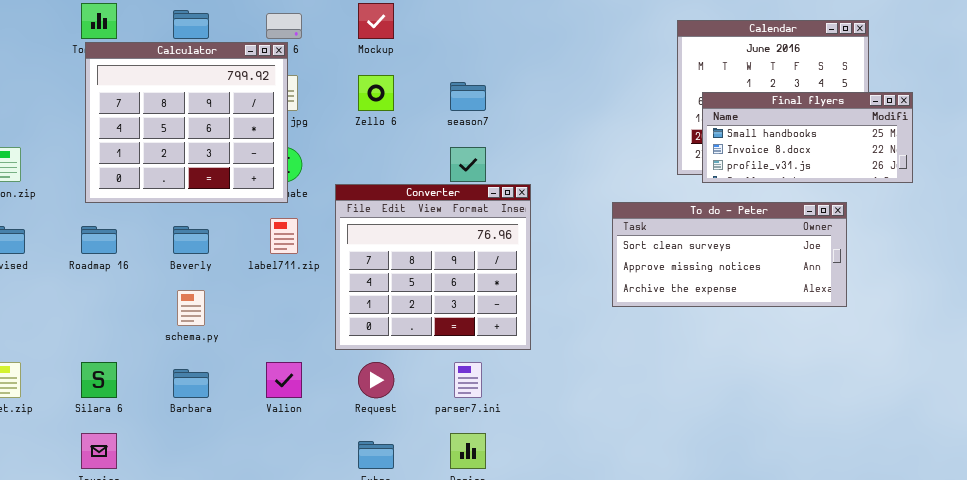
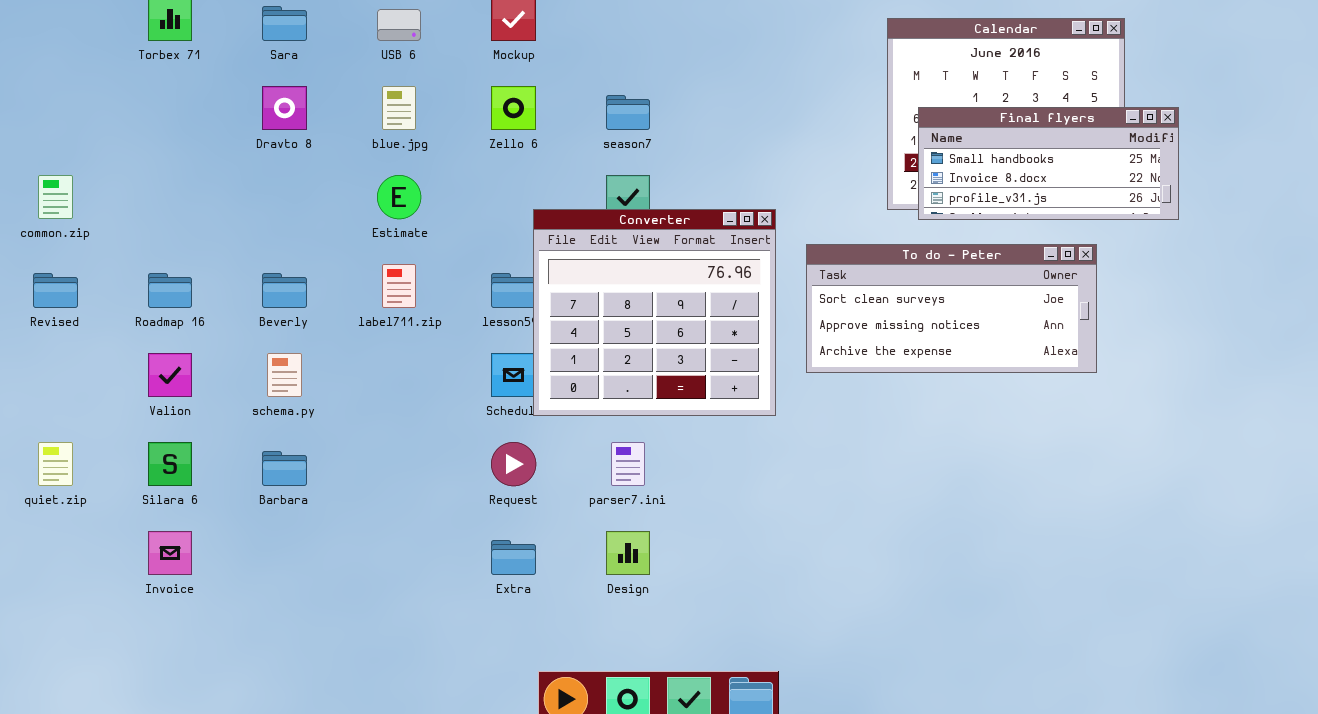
Calculator: [85,42,288,203] -> none, closed
Converter: [335,184,531,350] -> [533,209,776,416], moved
Valion: [266,362,302,398] -> [148,353,192,397], moved

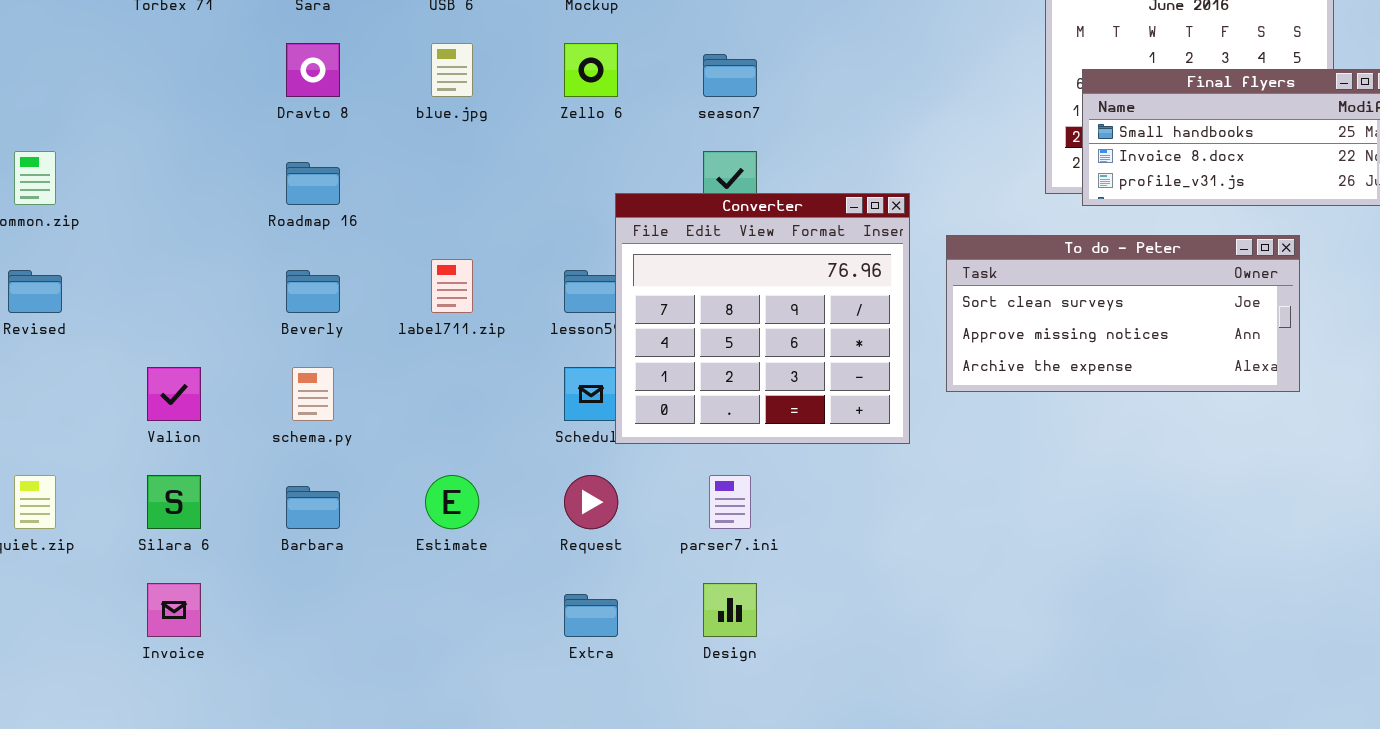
Estimate: [377,175,421,219] -> [425,475,479,529], moved
Roadmap 16: [148,273,192,308] -> [286,162,340,205], moved

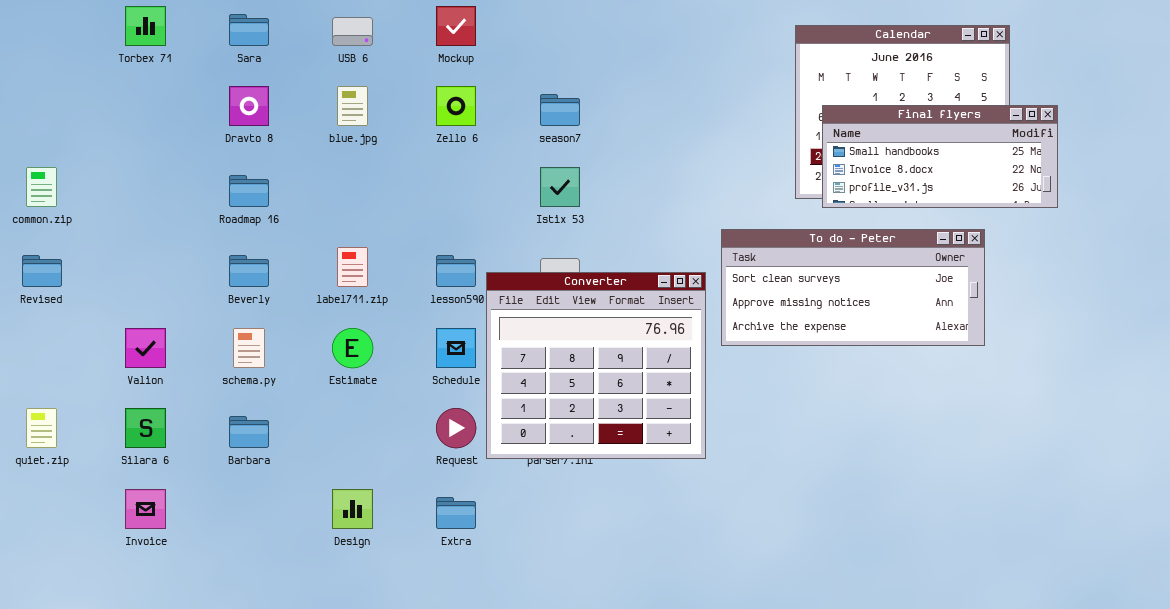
Converter: [615,193,910,444] -> [486,272,706,459], moved
Estimate: [425,475,479,529] -> [332,328,373,368], moved
Design: [703,583,757,637] -> [332,489,373,529], moved

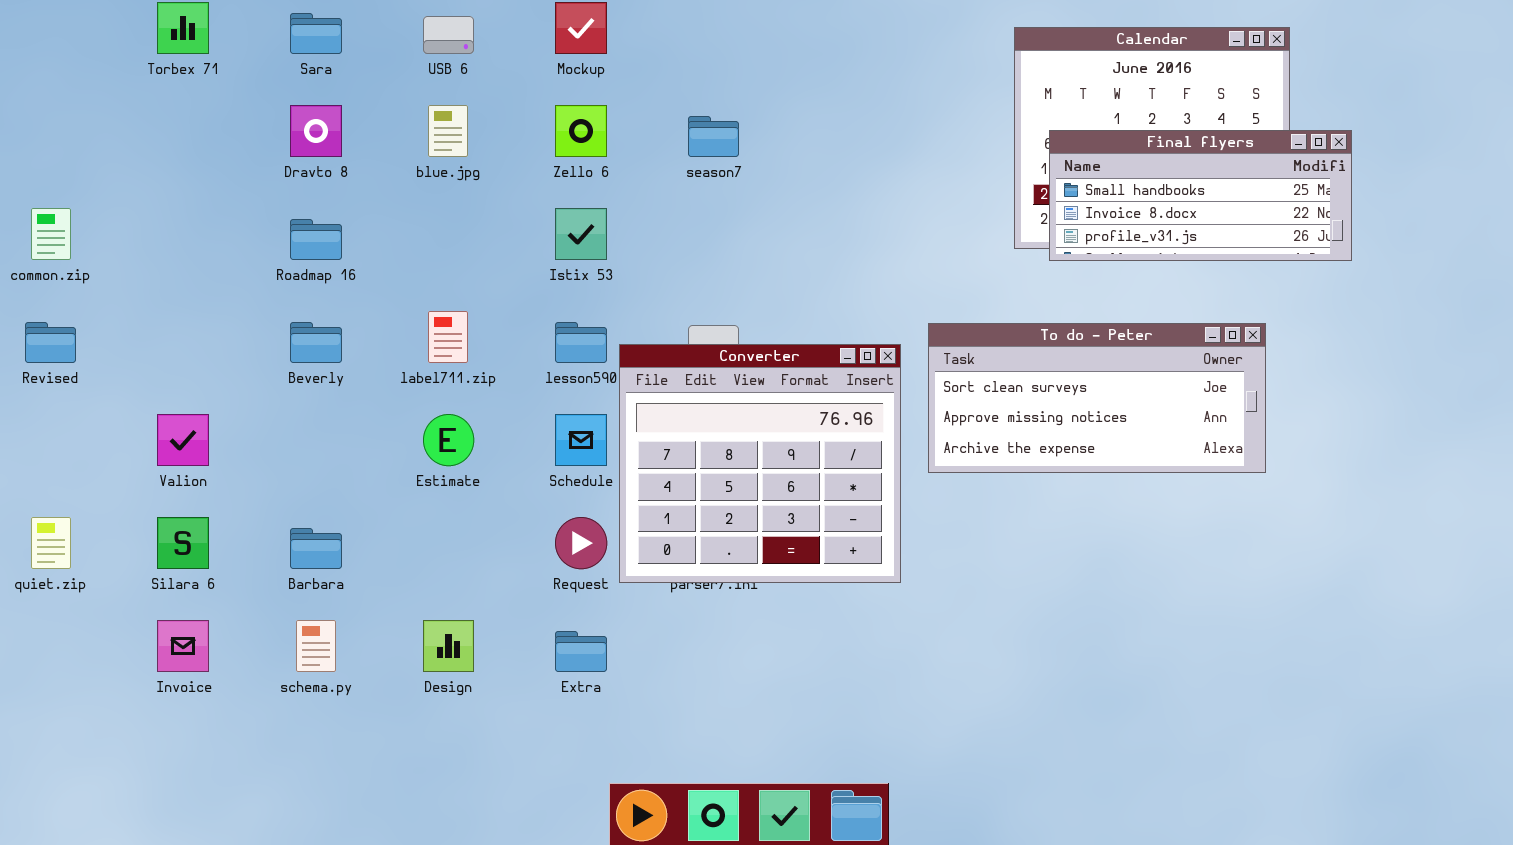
Istix 53: [540,167,580,207] -> [555,208,607,260], moved
To do - Peter: [721,229,985,346] -> [928,323,1266,473], moved
schema.py: [233,328,265,368] -> [296,620,336,672], moved

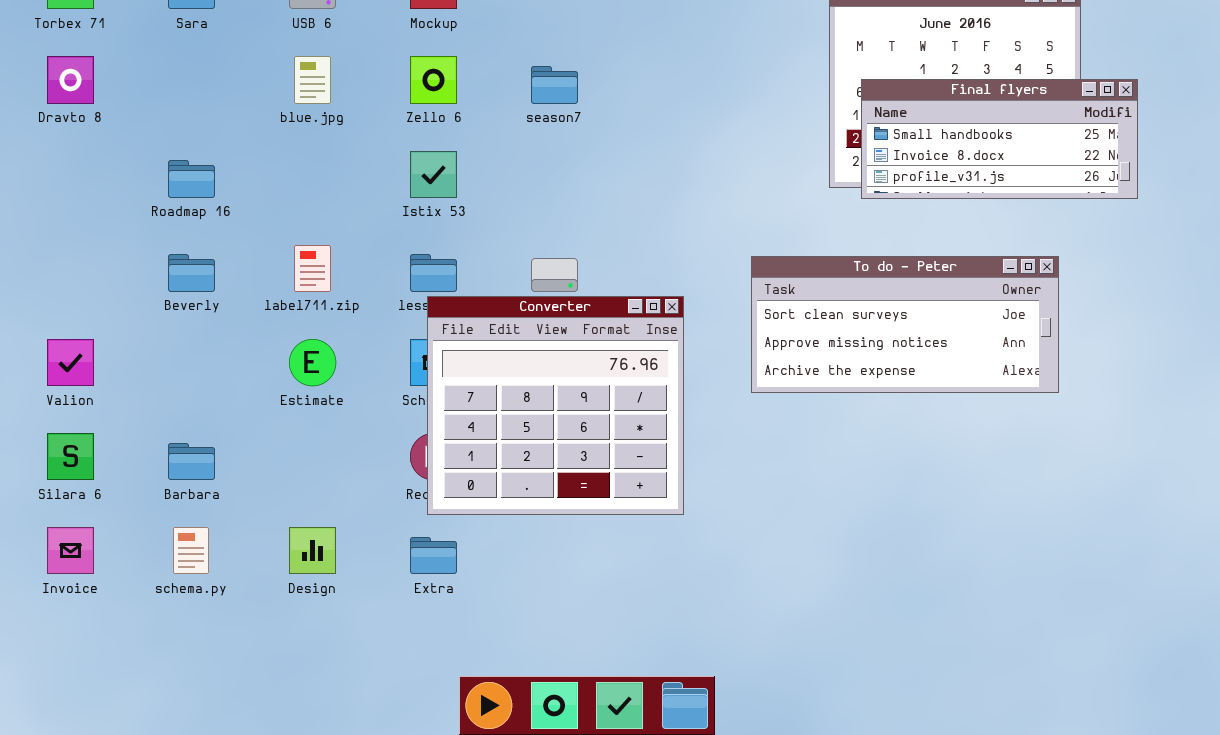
Dravto 8: [290,105,342,157] -> [47,56,94,104], moved
Converter: [619,344,901,583] -> [427,296,684,515], moved

